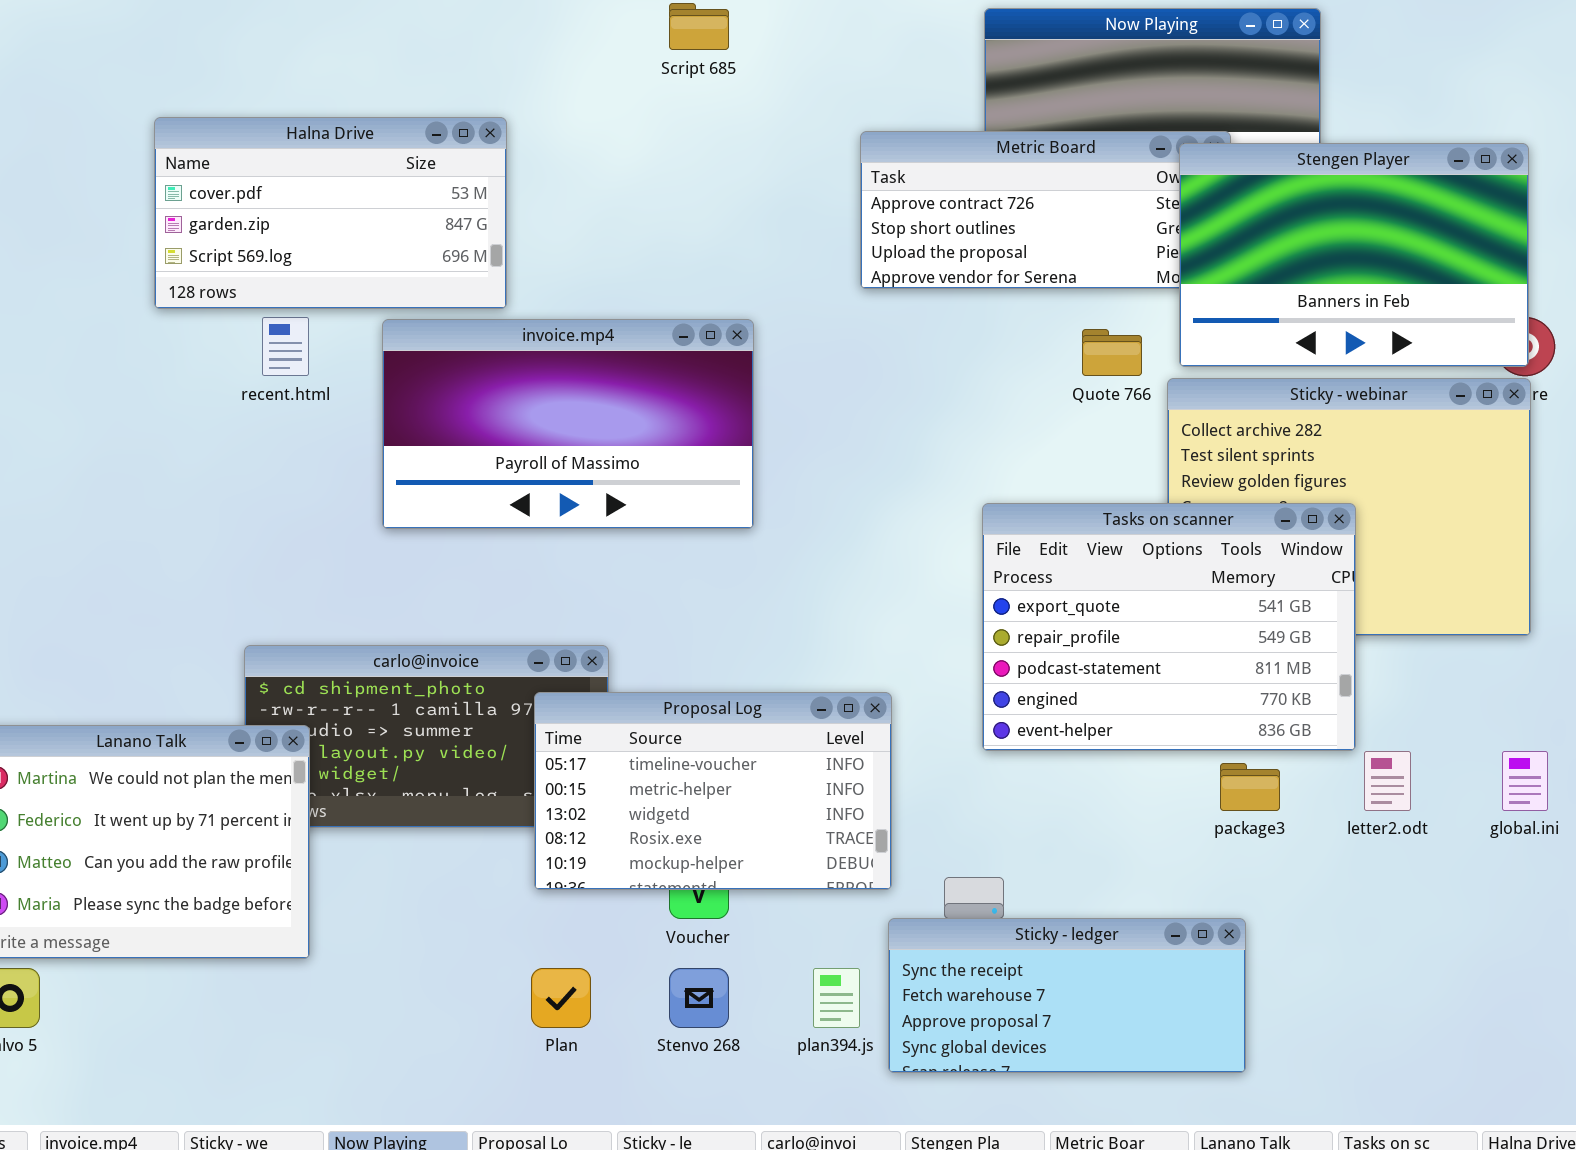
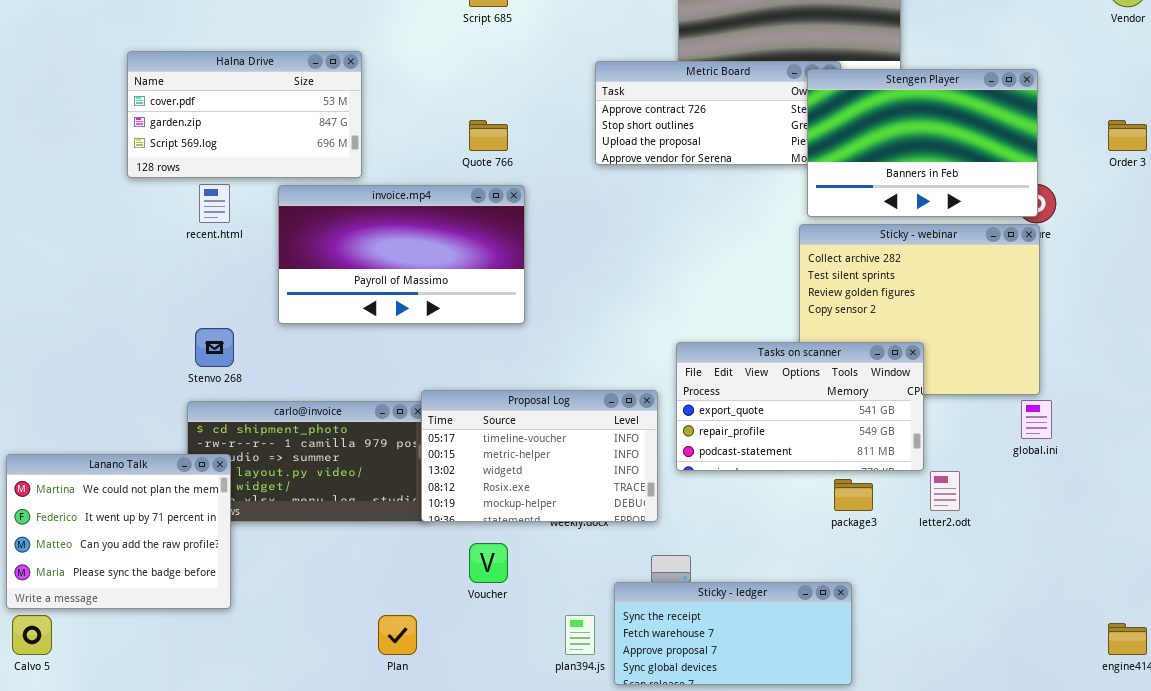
Quote 766: [1082,329,1142,376] -> [469,120,508,151], moved
Tasks on scanner: [982,503,1356,751] -> [676,342,924,471], resized
Proposal Log: [534,692,892,890] -> [421,390,658,522], moved
global.ini: [1502,751,1548,811] -> [1021,400,1052,439], moved
Stenvo 268: [669,968,729,1028] -> [195,328,234,367], moved

